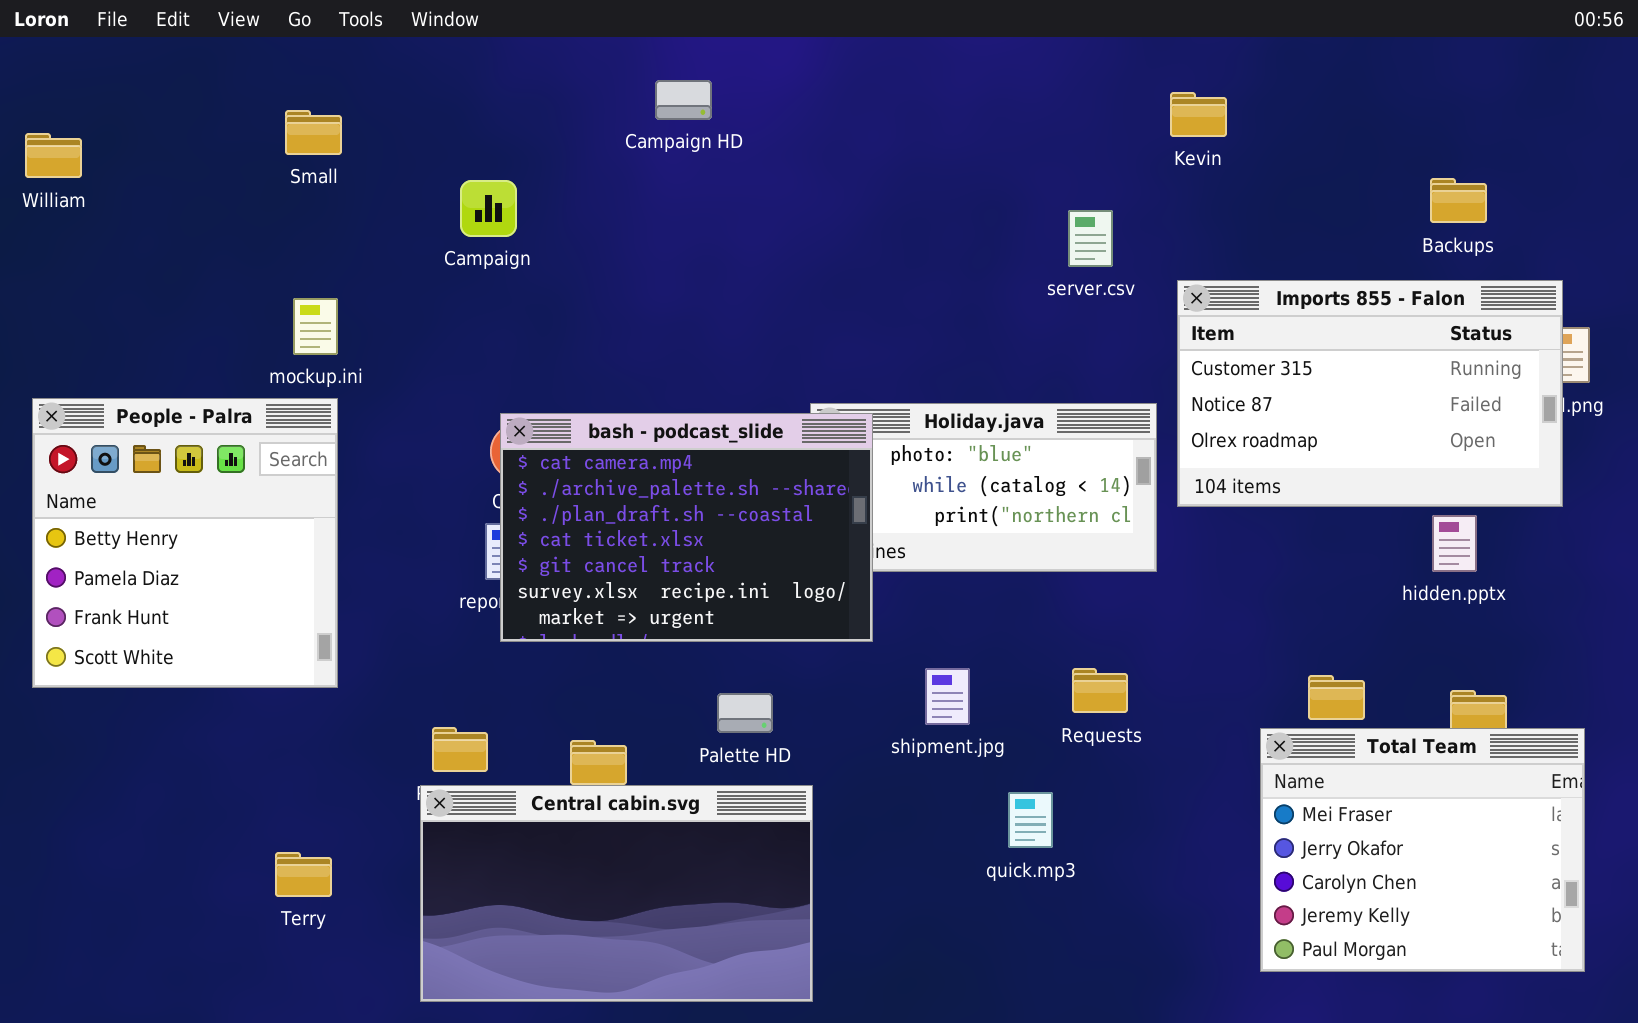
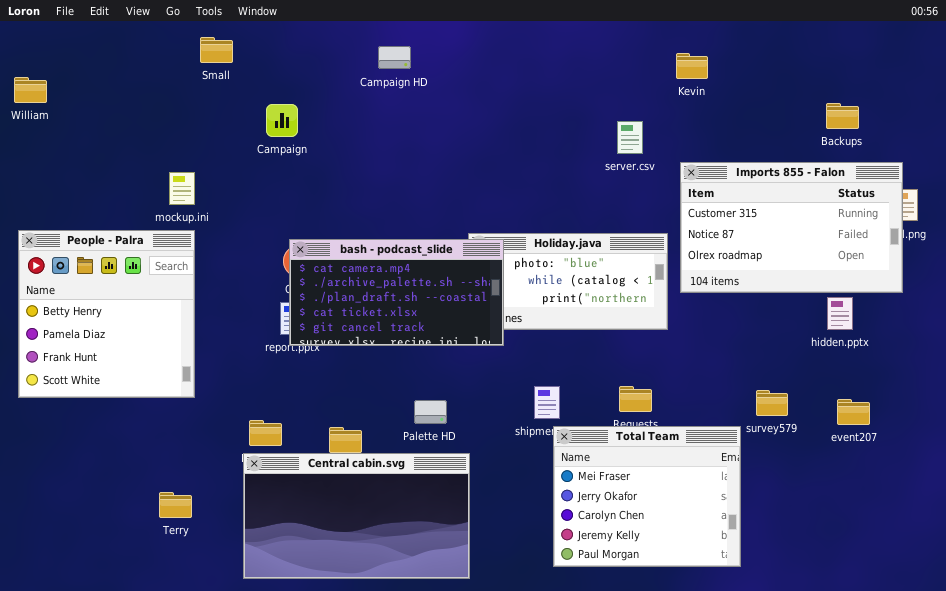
Small: [285,110,342,155] -> [200,37,233,63], moved
bash - podcast_slide: [500,413,873,642] -> [289,239,504,346], resized
Total Team: [1260,728,1585,972] -> [553,426,741,567], moved

